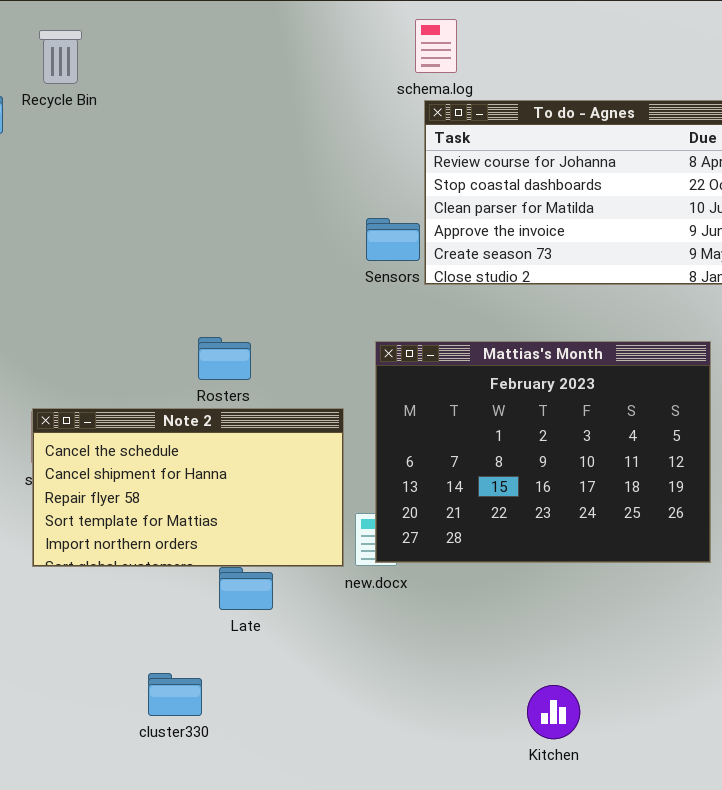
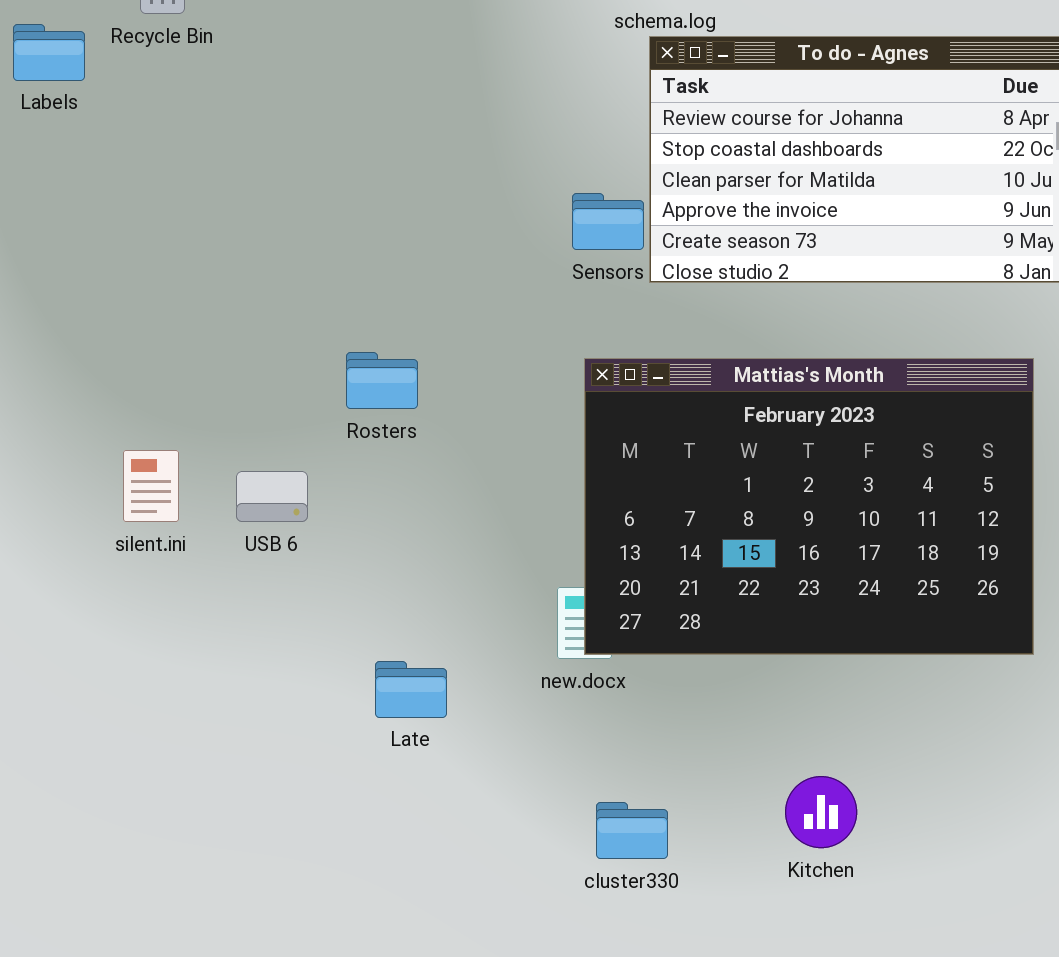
Note 2: [32,408,344,567] -> none, closed
cluster330: [148,673,202,716] -> [596,802,668,859], moved
Kitchen: [527,685,580,739] -> [785,776,857,848], moved

